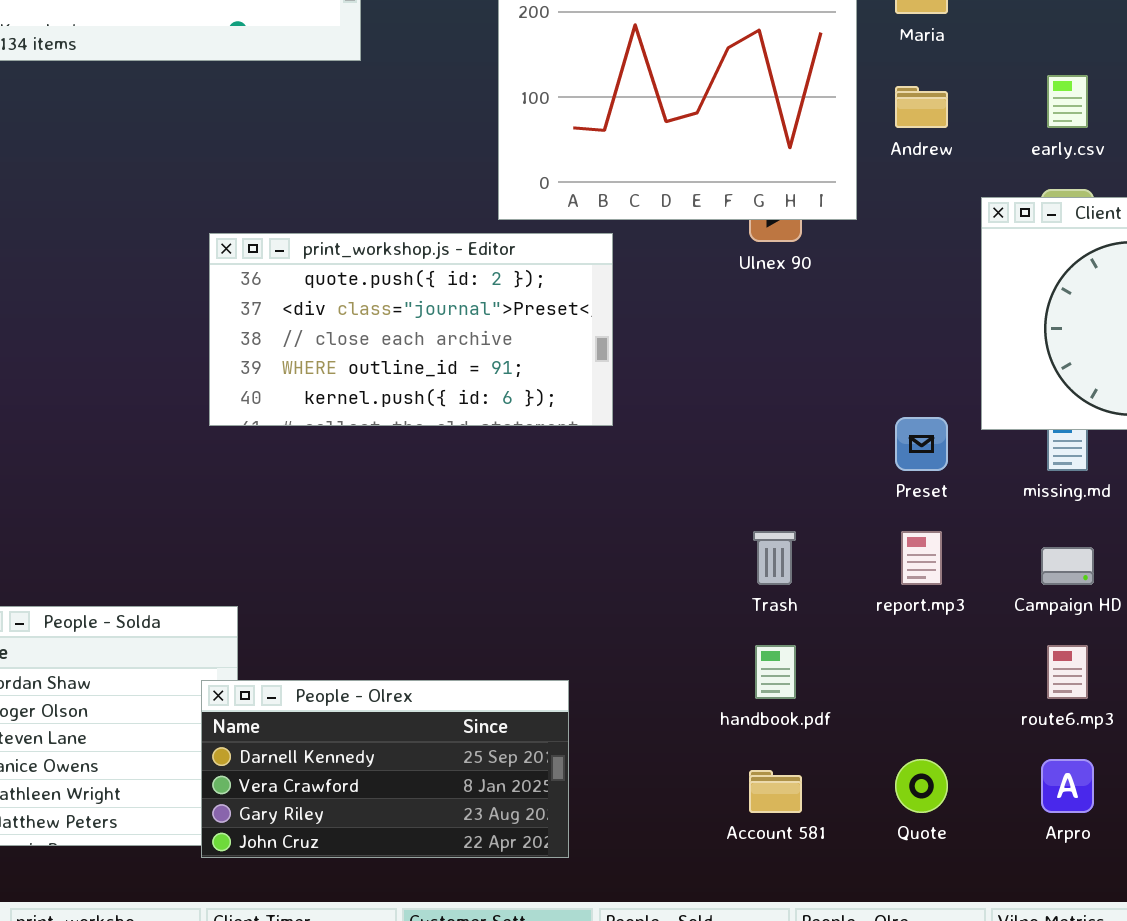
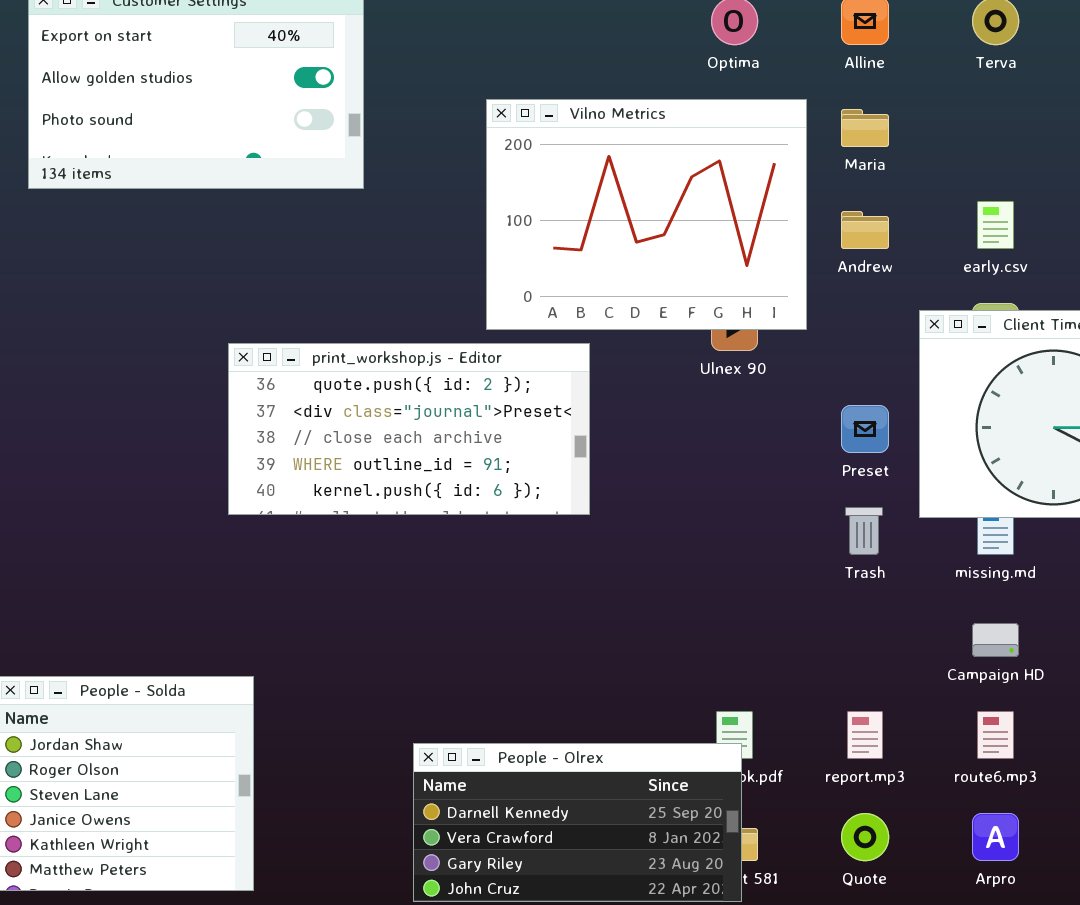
Preset: [895,417,948,471] -> [841,405,889,453], moved
Trash: [753,531,796,585] -> [845,507,883,555], moved
report.mp3: [901,531,942,585] -> [847,711,883,759], moved
People - Olrex: [201,680,569,858] -> [413,743,742,902], moved

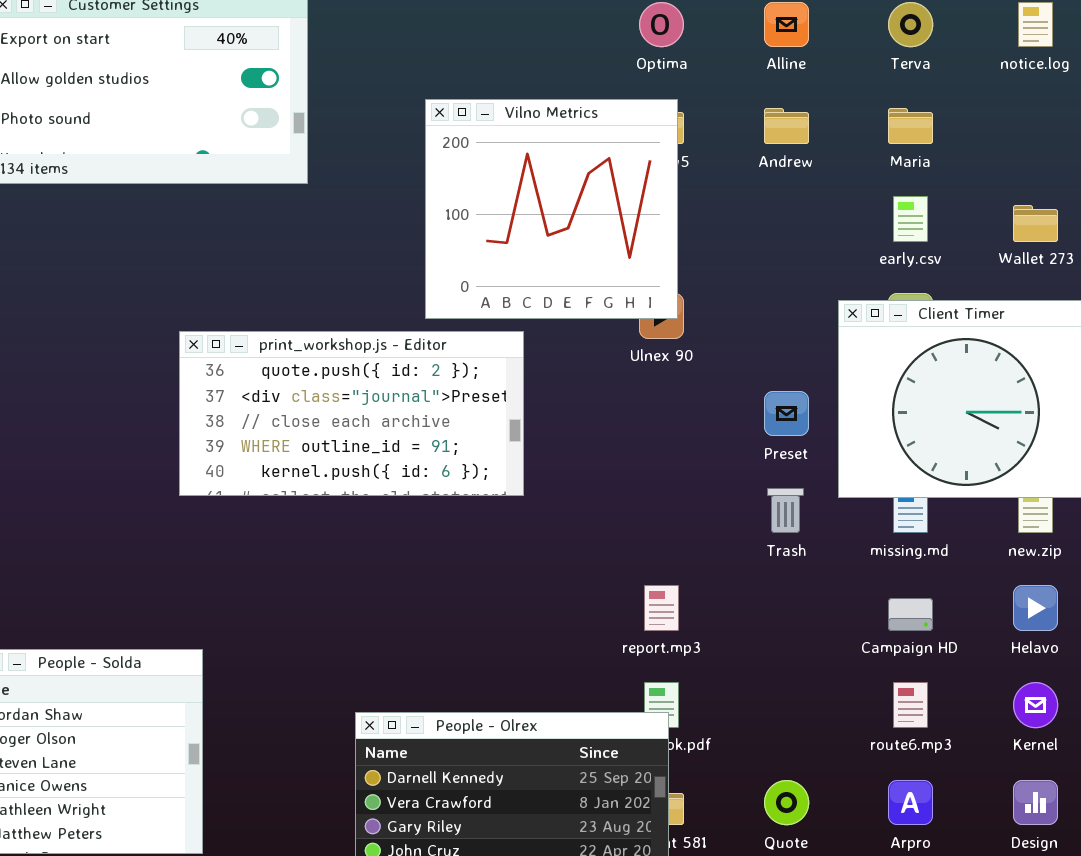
Vilno Metrics: [486,99,807,330] -> [425,99,678,319], resized
Maria: [841,109,889,147] -> [888,108,933,144], moved
Andrew: [841,211,889,249] -> [764,108,809,144], moved
report.mp3: [847,711,883,759] -> [644,585,679,631], moved

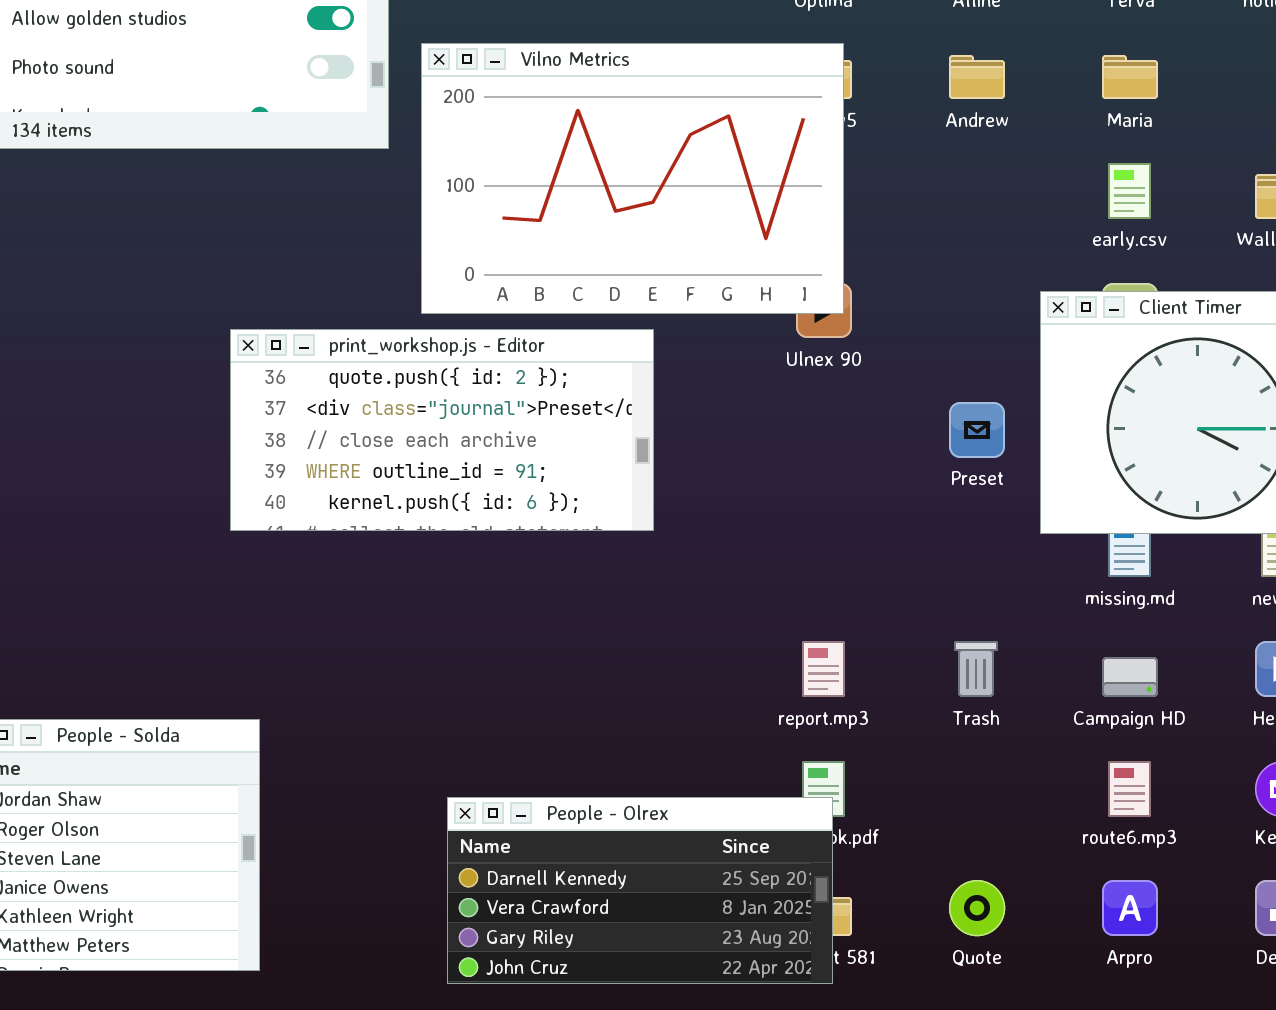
Vilno Metrics: [425,99,678,319] -> [421,43,844,314], resized
Trash: [767,488,804,533] -> [954,641,998,697], moved

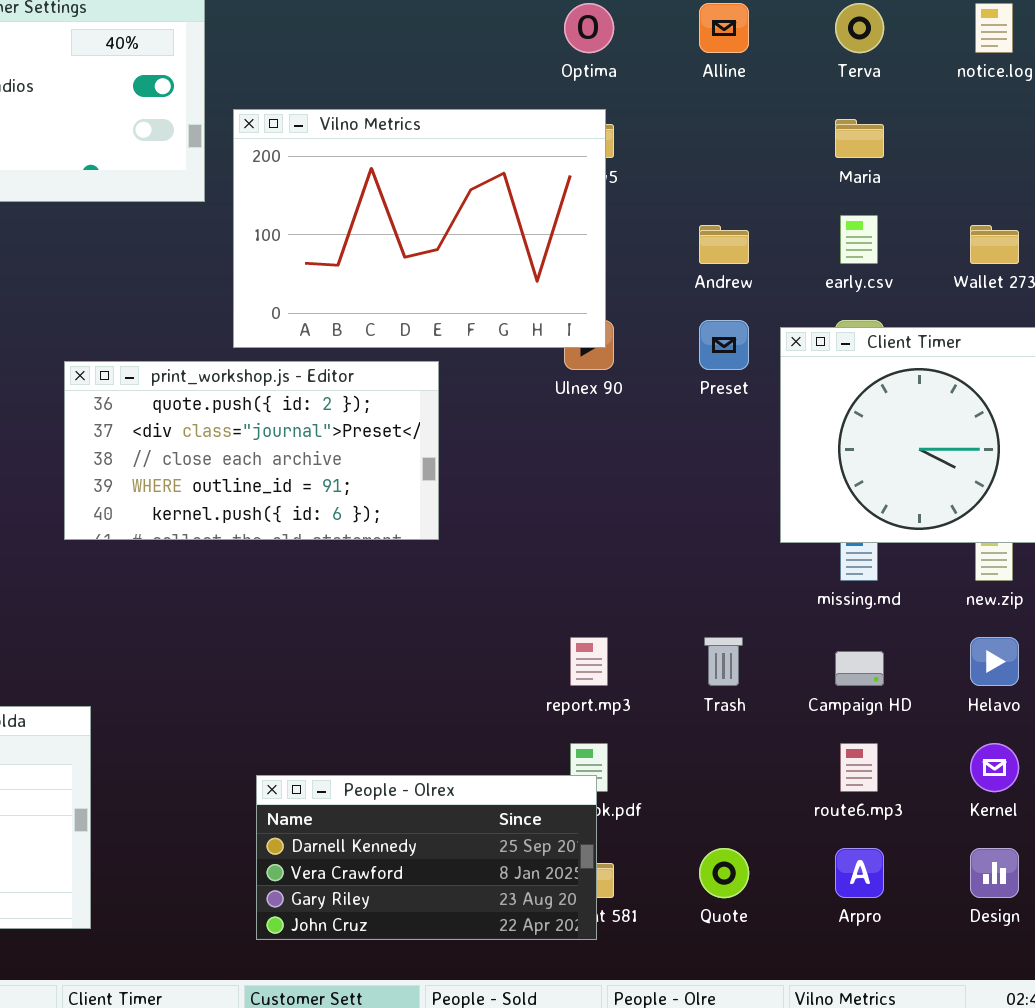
Andrew: [949,55,1005,99] -> [699,225,749,264], moved
Preset: [949,402,1005,458] -> [699,320,749,370], moved

